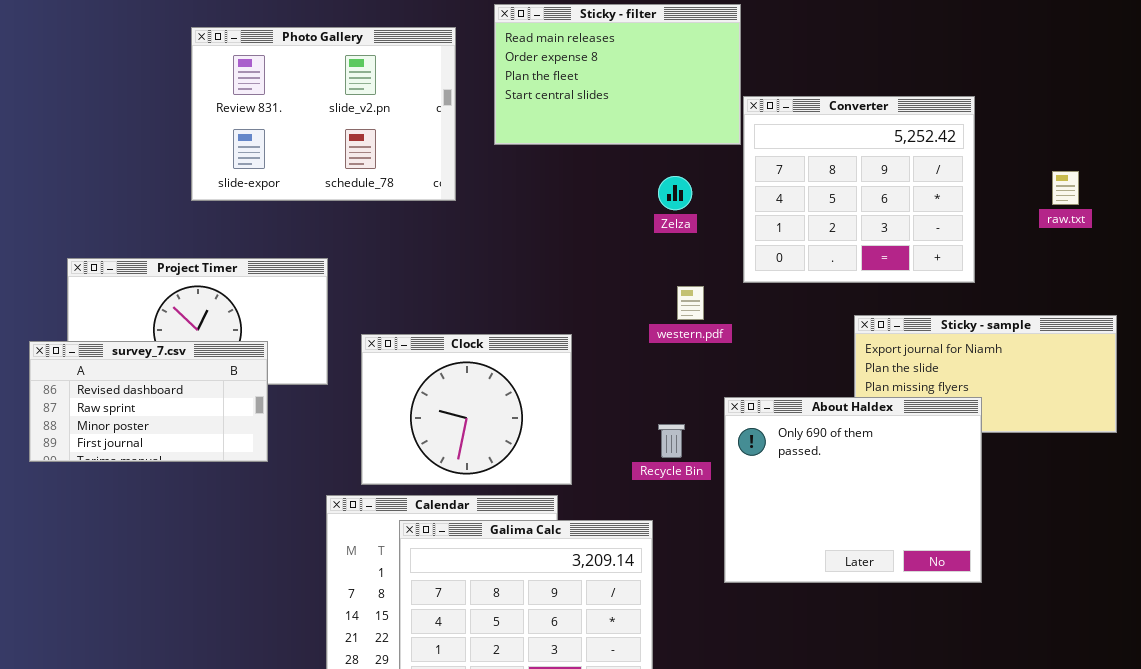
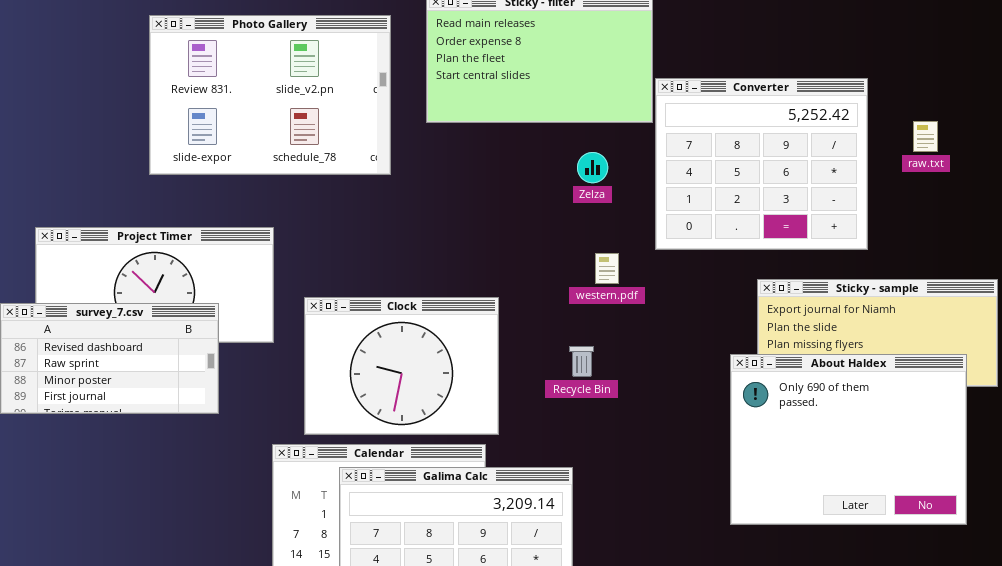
raw.txt: [1052,171,1079,205] -> [913,121,938,152], moved
About Haldex: [724,397,982,583] -> [730,354,967,525], moved
Recycle Bin: [658,424,685,458] -> [569,346,594,377], moved

